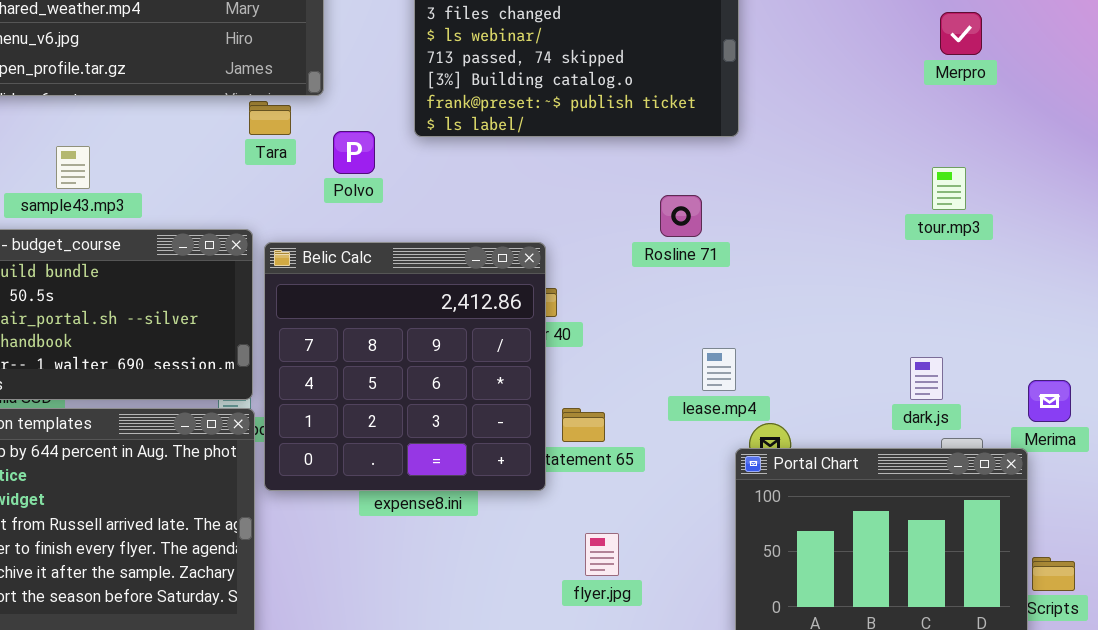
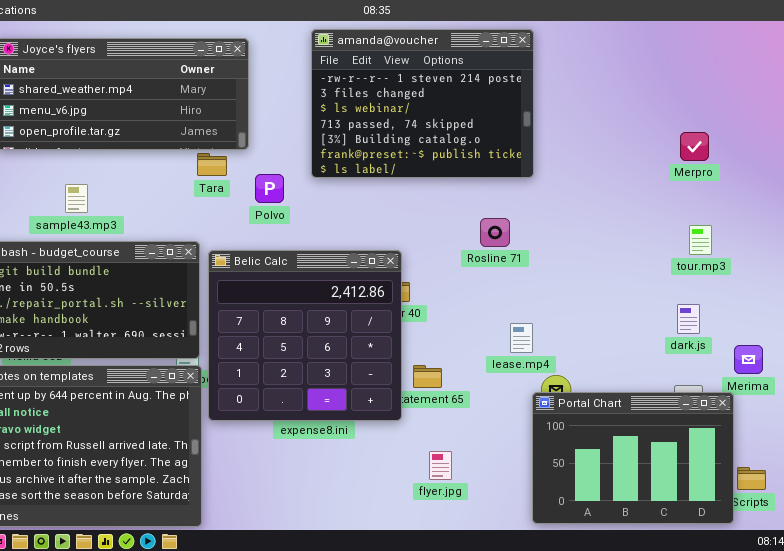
Merpro: [940,12,982,55] -> [680,132,709,161], moved
tour.mp3: [932,167,966,210] -> [689,225,712,255], moved
dark.js: [910,357,943,400] -> [677,304,700,334], moved

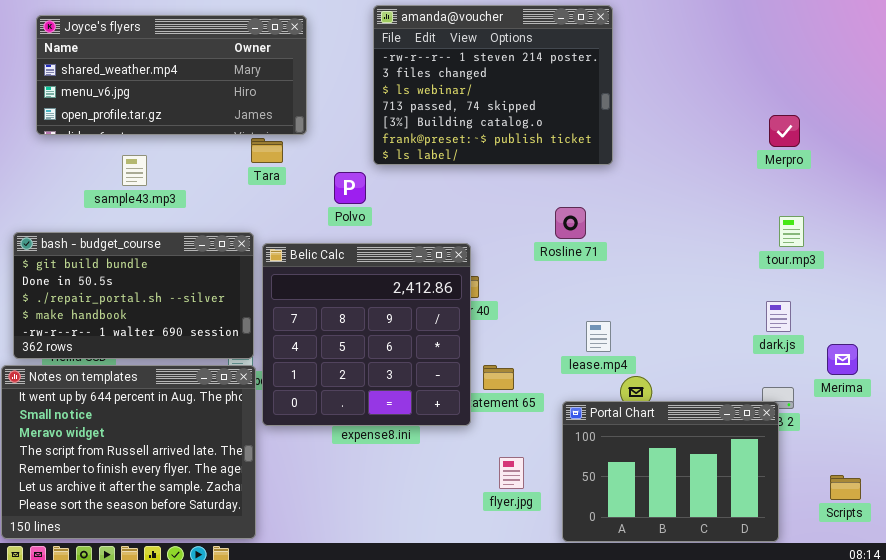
Polvo: [255,174,284,203] -> [334,172,366,204], moved
sample43.mp3: [65,184,88,213] -> [122,155,147,186], moved
Portal Chart: [532,392,734,524] -> [562,401,779,542], moved

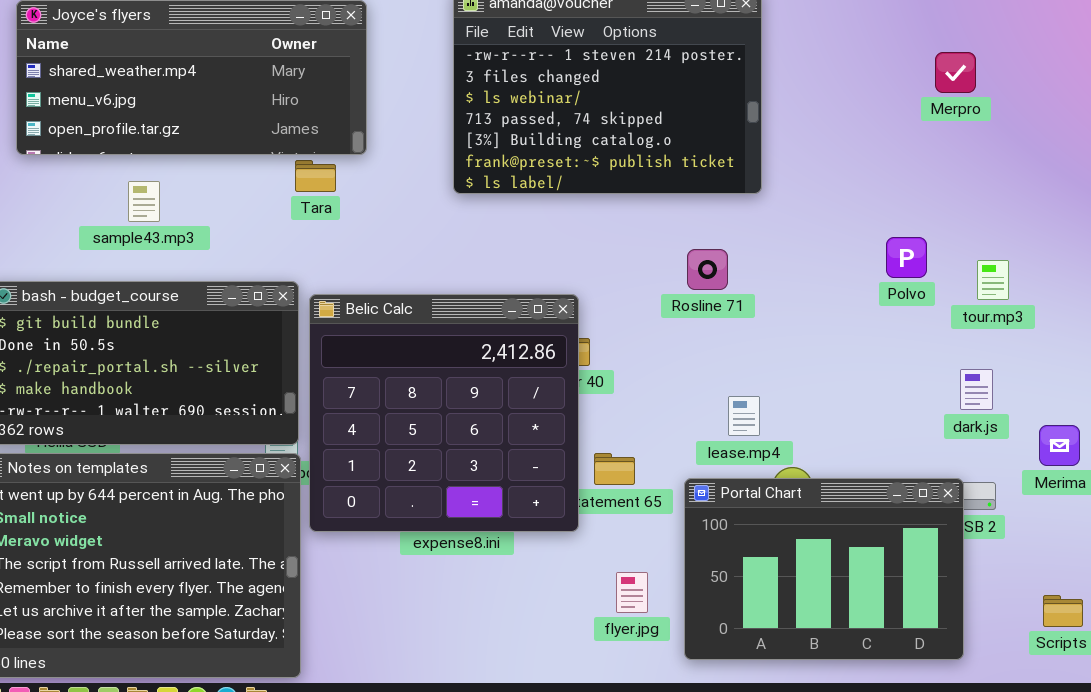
Merpro: [769,115,800,147] -> [935,52,976,93], moved
Polvo: [334,172,366,204] -> [886,237,927,278], moved
Portal Chart: [562,401,779,542] -> [684,478,964,660], moved

